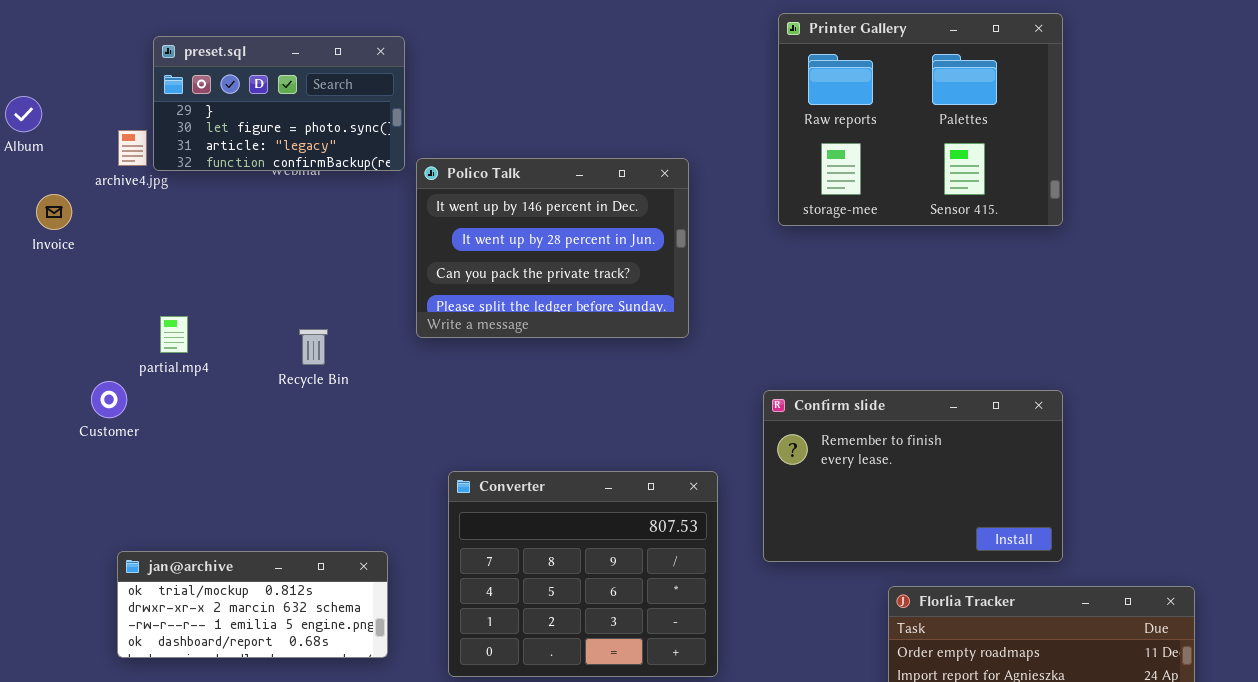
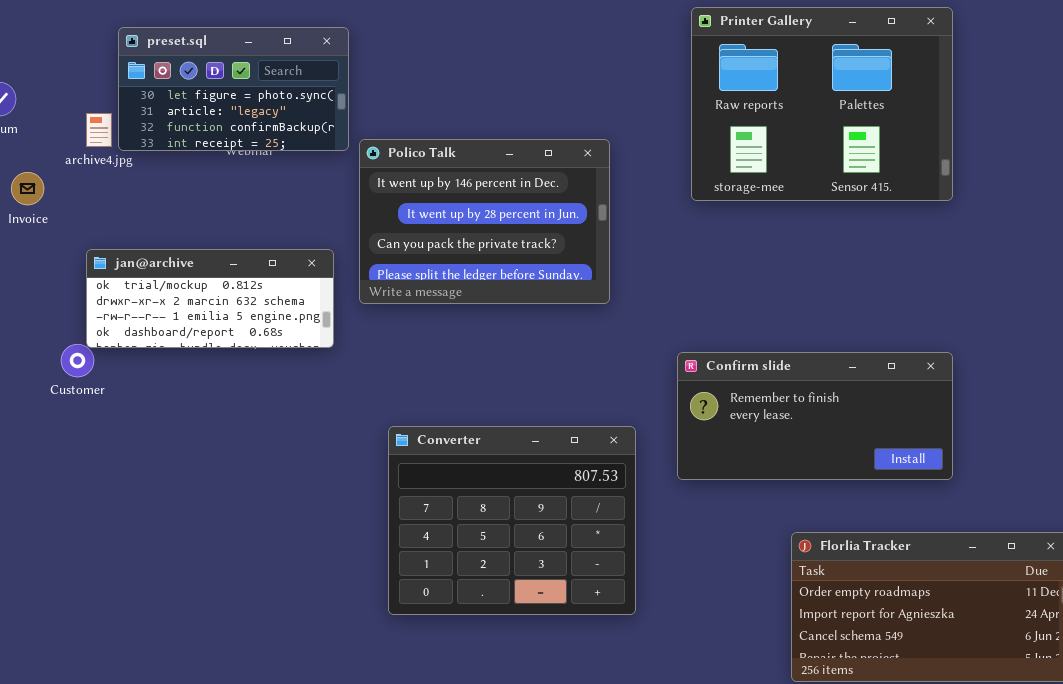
preset.sql: [153,36,405,171] -> [118,27,349,151], scrolled down 1 row
Confirm slide: [763,390,1063,562] -> [677,352,953,480], resized
jan@archive: [117,551,388,658] -> [86,249,334,348], moved

